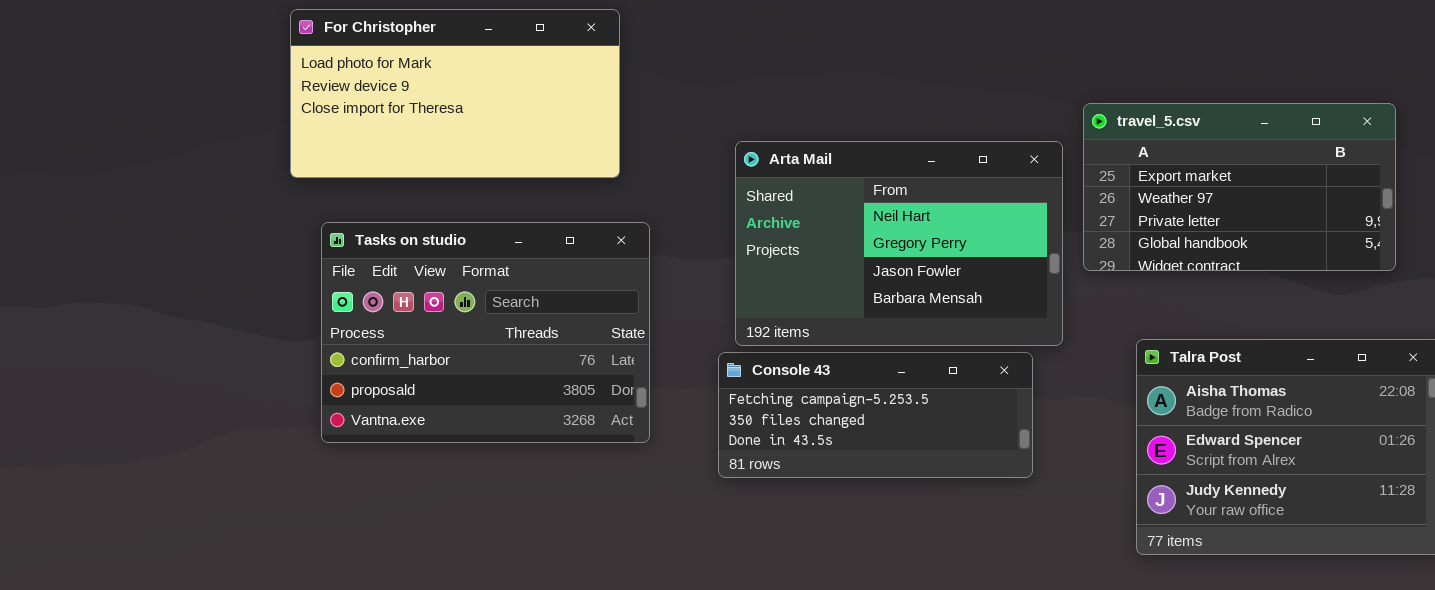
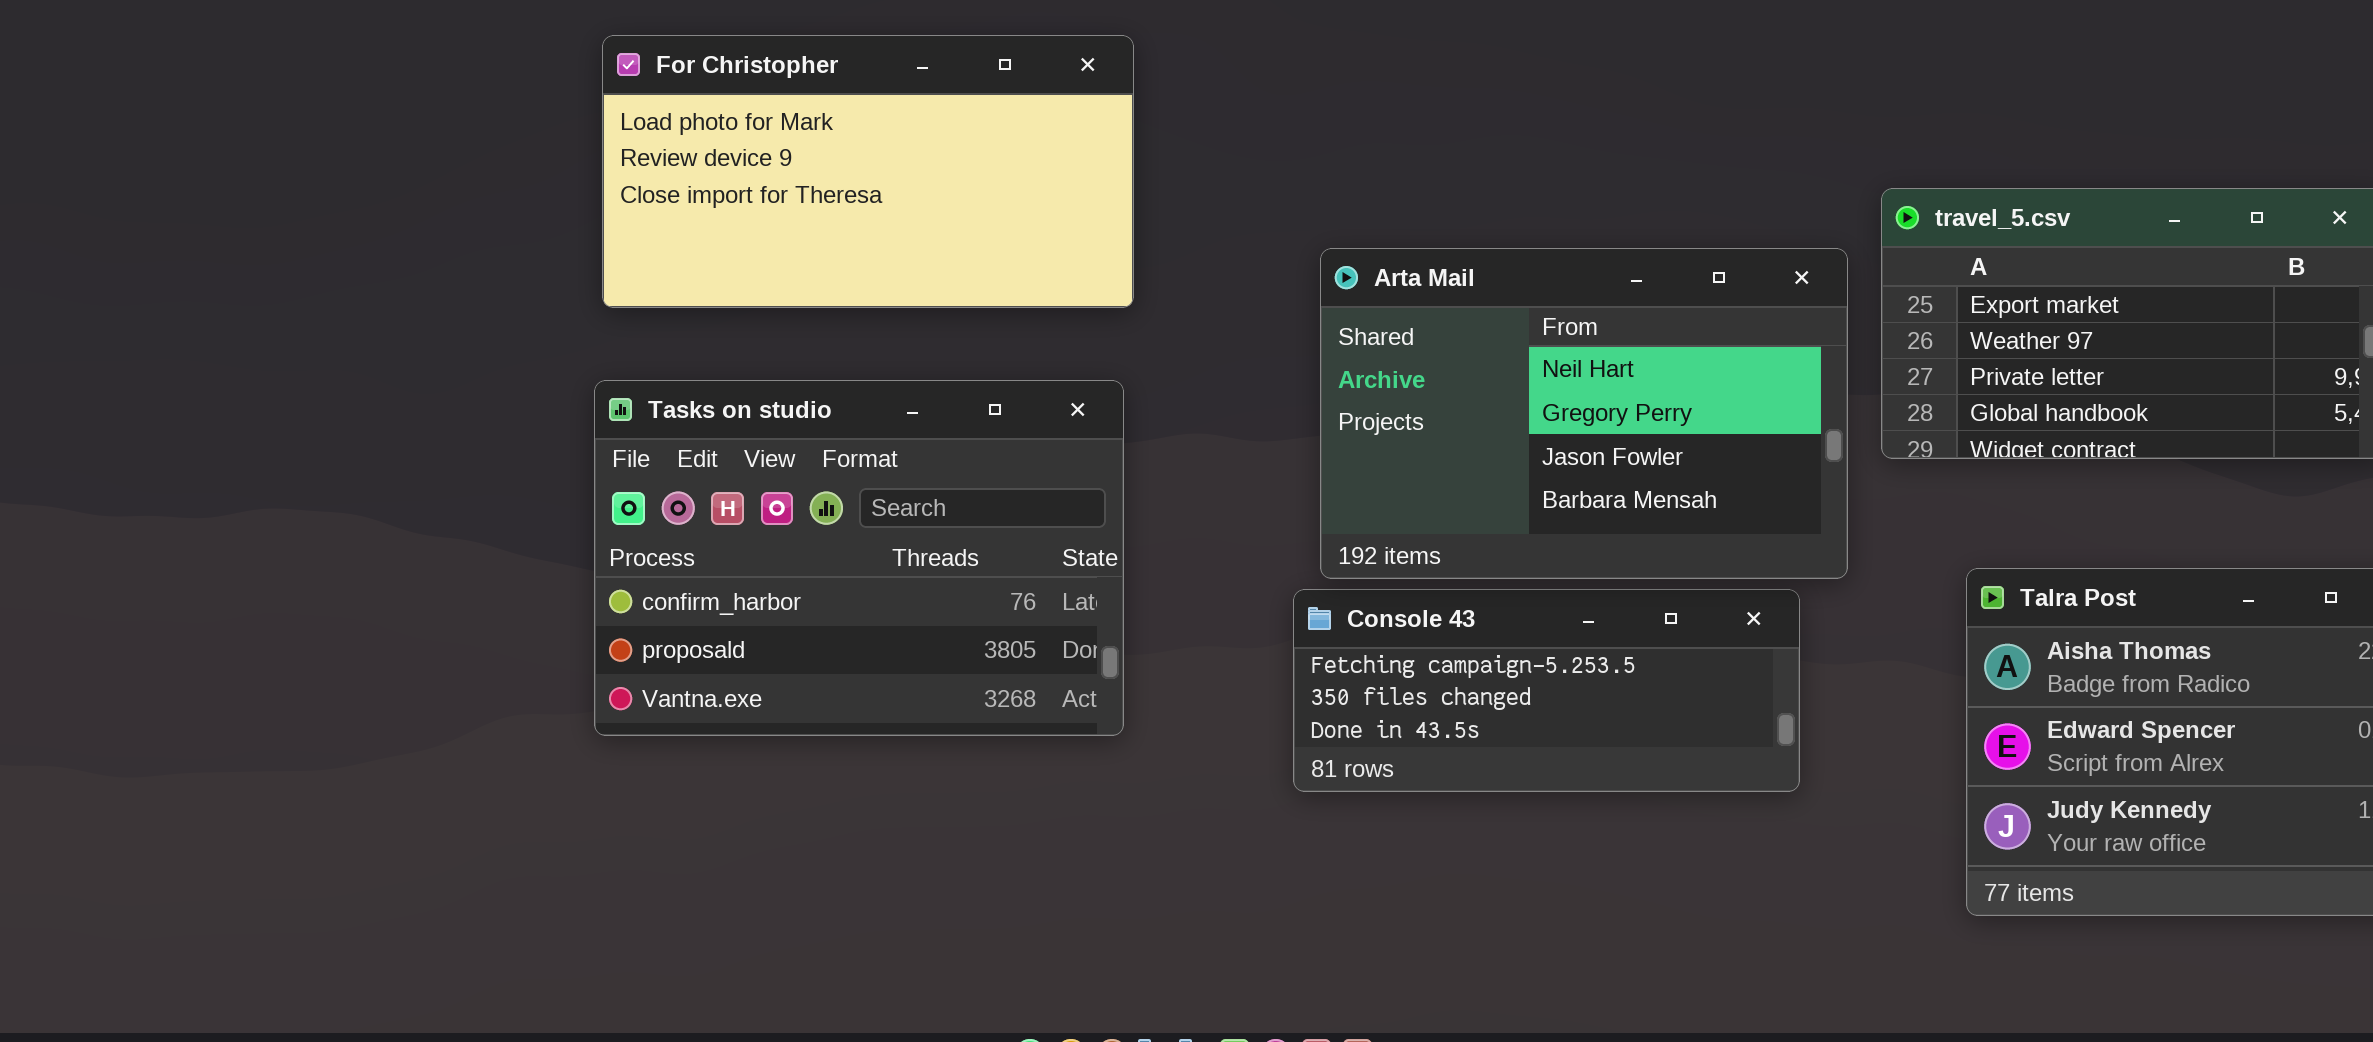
Tasks on studio: [321,222,650,443] -> [594,380,1124,736], moved

